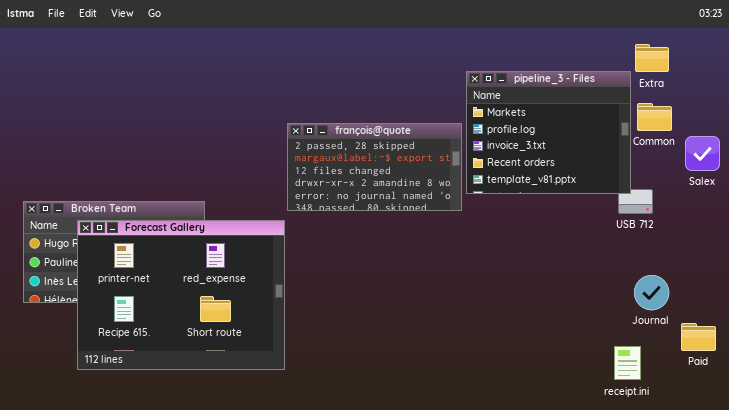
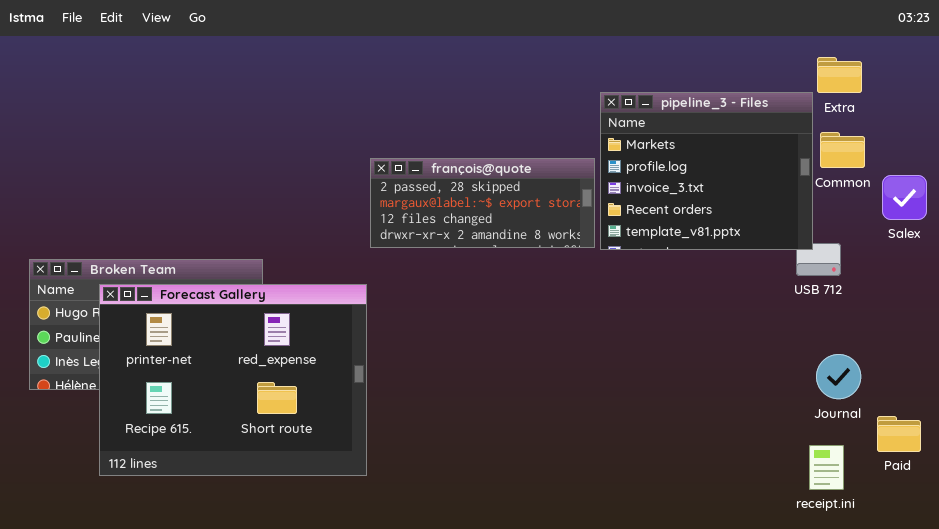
françois@quote: [287,123,462,211] -> [370,158,595,248], resized
receipt.ini: [614,346,641,380] -> [809,445,844,490], moved

